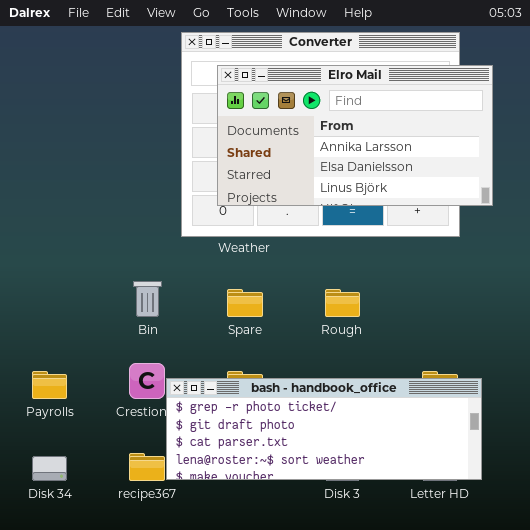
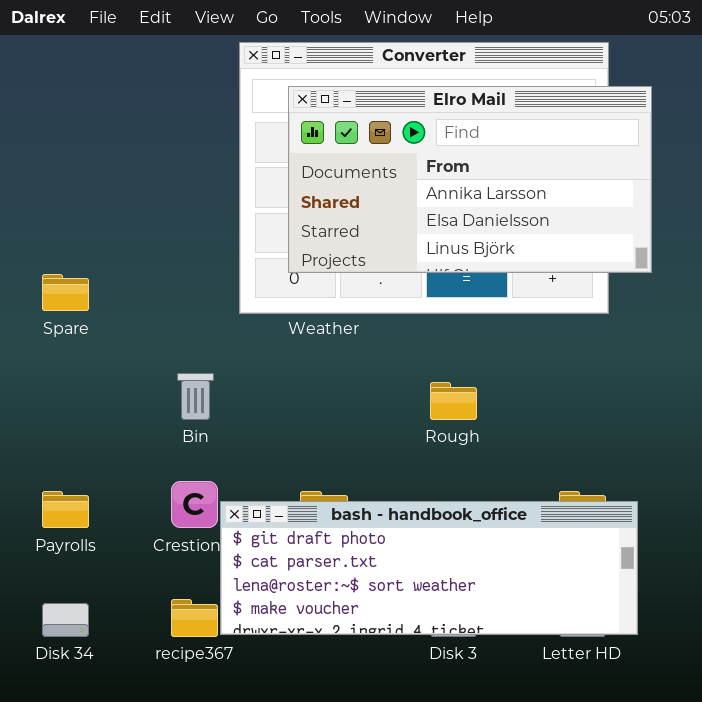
Spare: [227,289,263,317] -> [42,274,89,311], moved
bash - handbook_office: [166,378,482,480] -> [220,501,638,635], scrolled down 1 row

